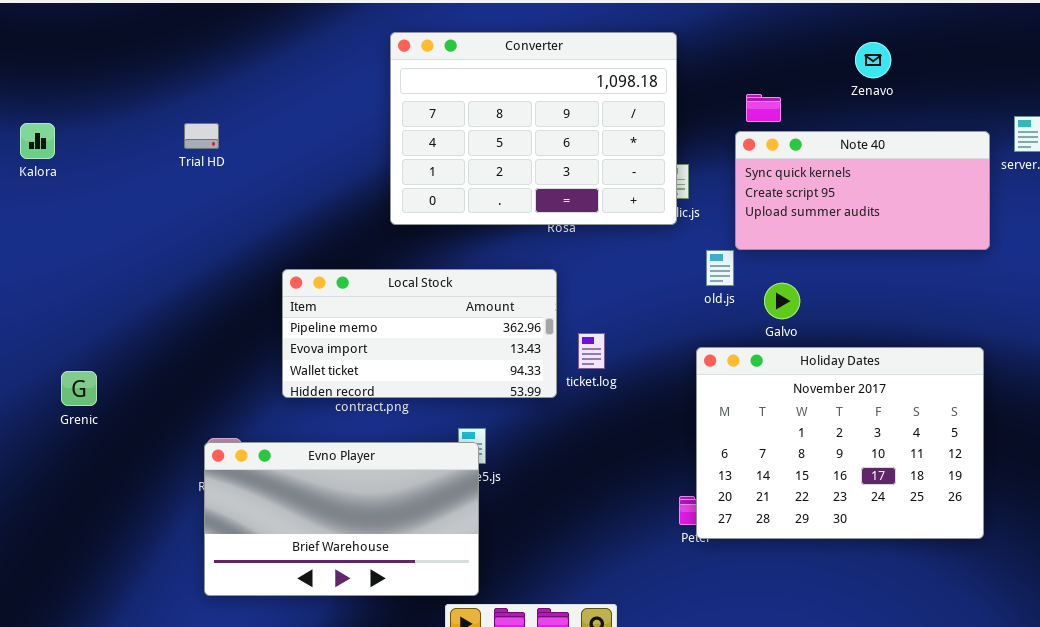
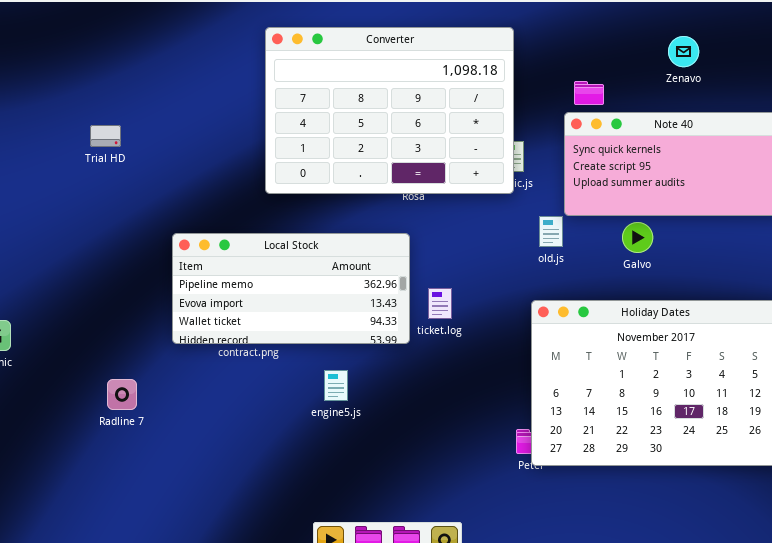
Trial HD: [184,123,219,149] -> [90,125,121,147], moved
Galvo: [764,283,800,319] -> [622,222,653,253], moved
Evno Player: [204,442,479,596] -> none, closed

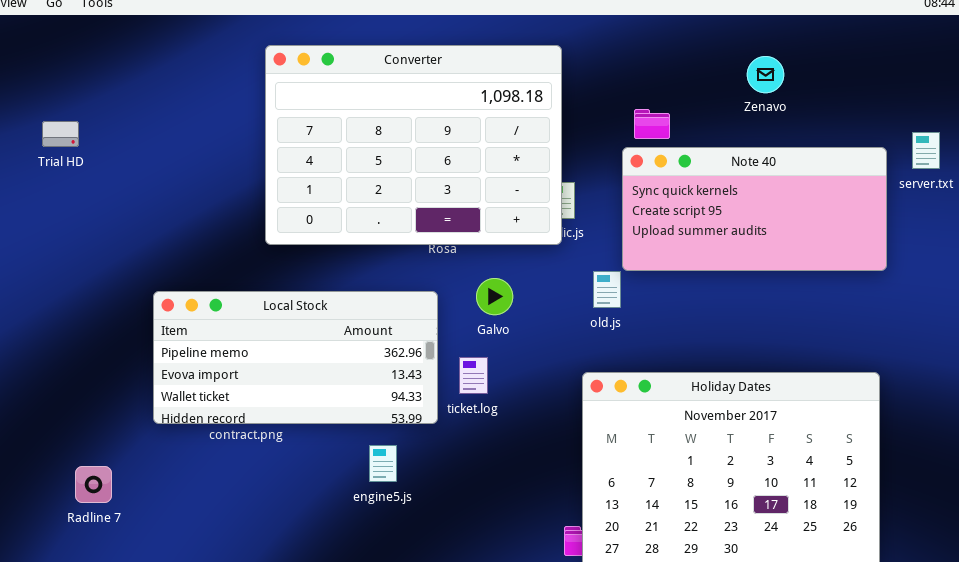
Trial HD: [90,125,121,147] -> [42,121,79,147], moved
Galvo: [622,222,653,253] -> [476,278,513,315], moved
engine5.js: [324,370,348,401] -> [369,445,397,482], moved

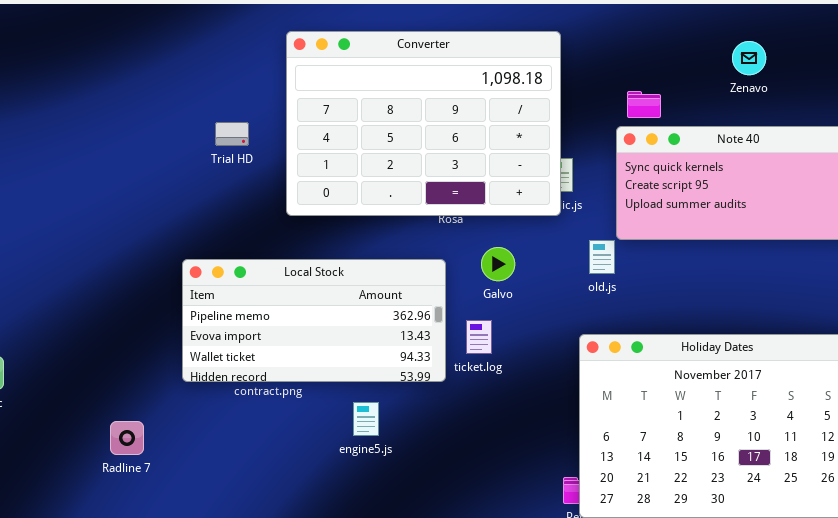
Trial HD: [42,121,79,147] -> [215,122,249,146], moved
engine5.js: [369,445,397,482] -> [353,402,379,436], moved

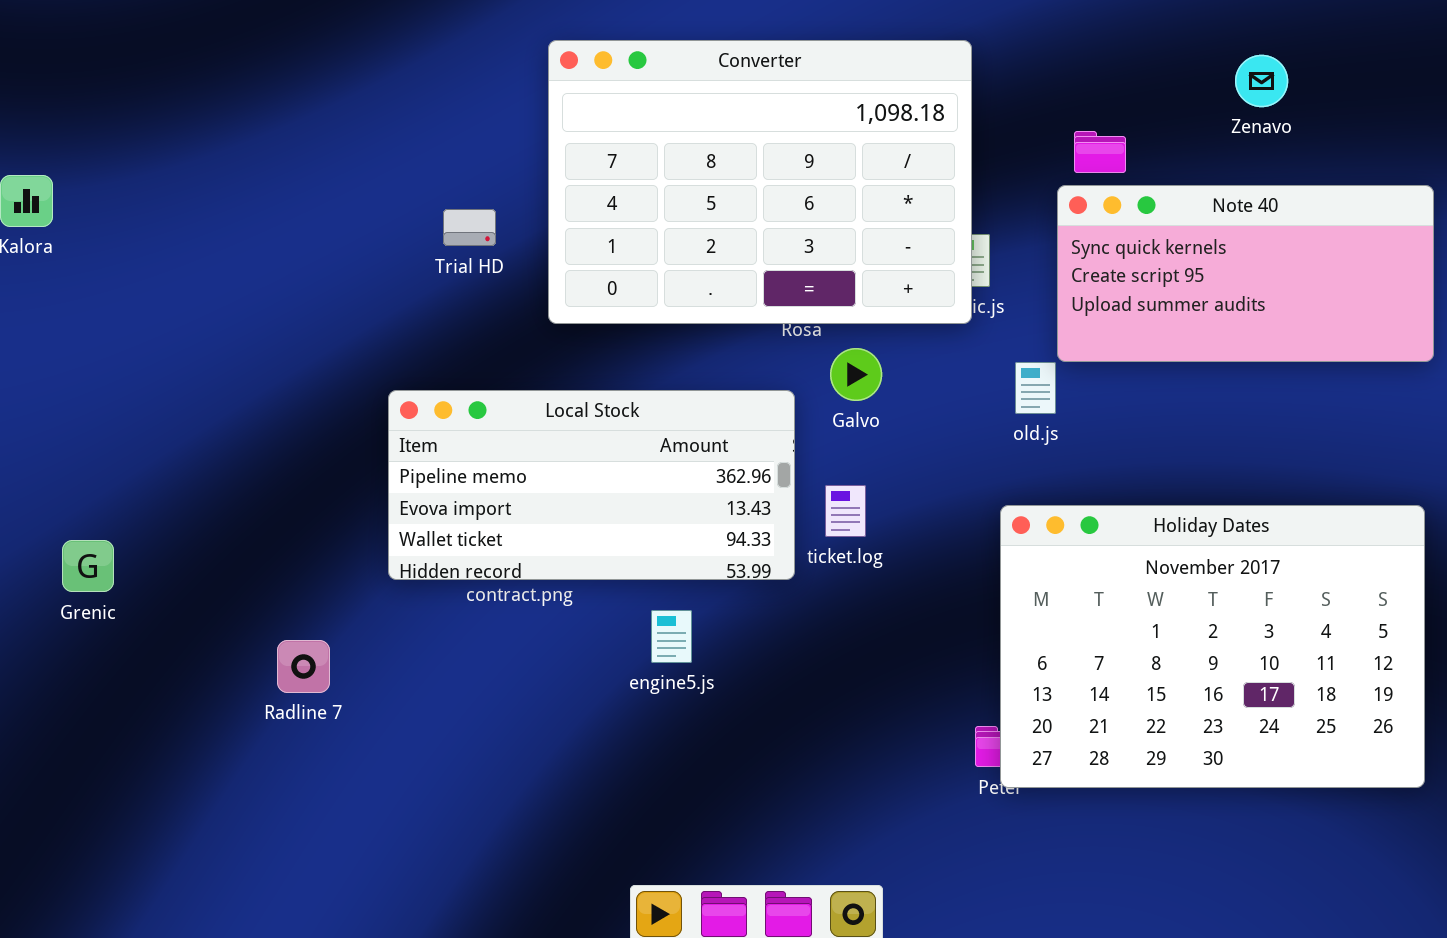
Trial HD: [215,122,249,146] -> [443,209,496,246], moved
Galvo: [481,247,515,281] -> [830,348,882,401], moved

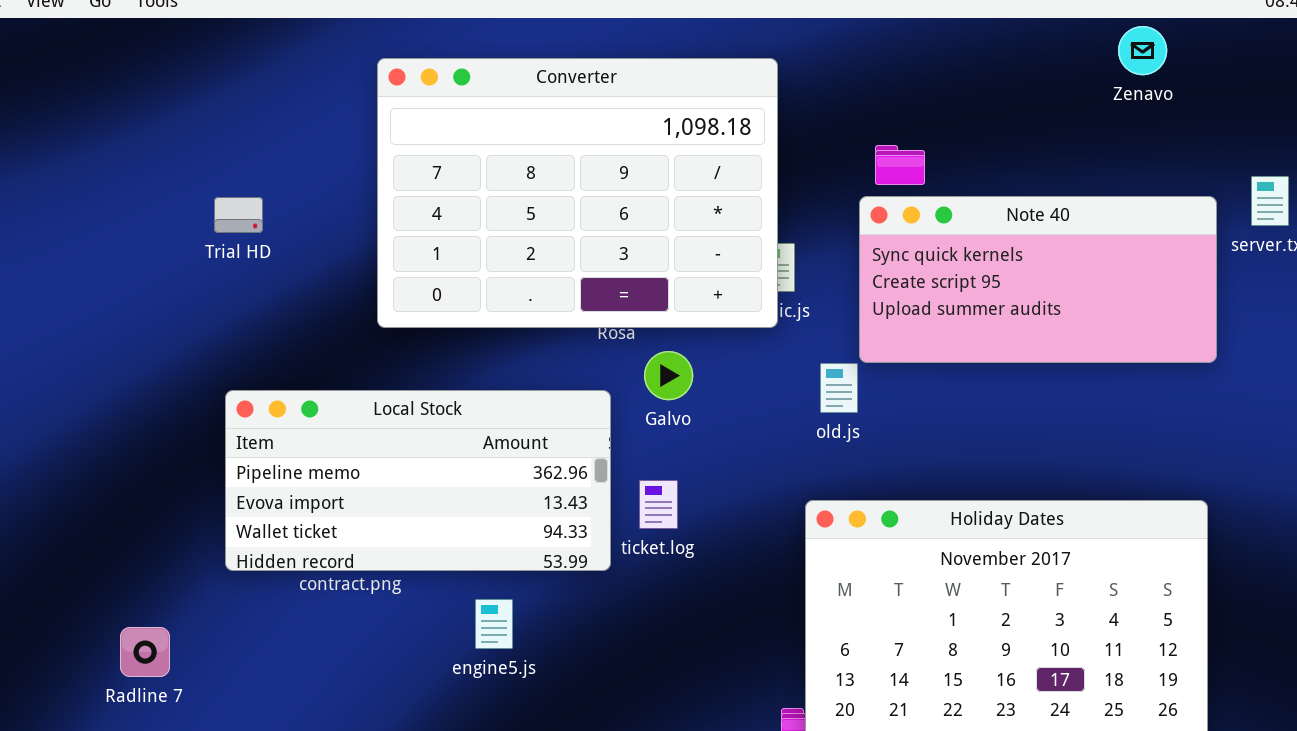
Zenavo: [1235,55,1288,107] -> [1118,26,1167,75], moved
Trial HD: [443,209,496,246] -> [214,197,263,233], moved

